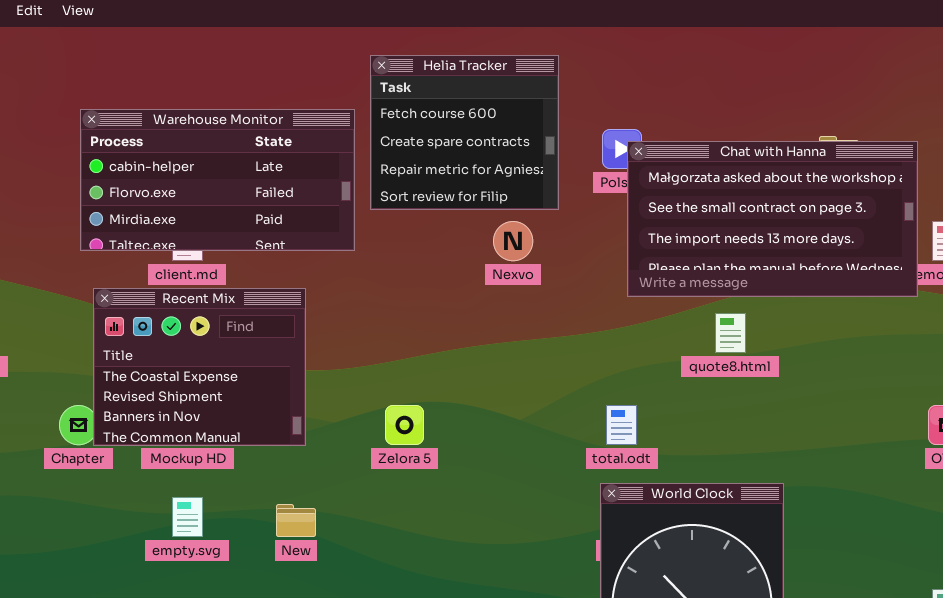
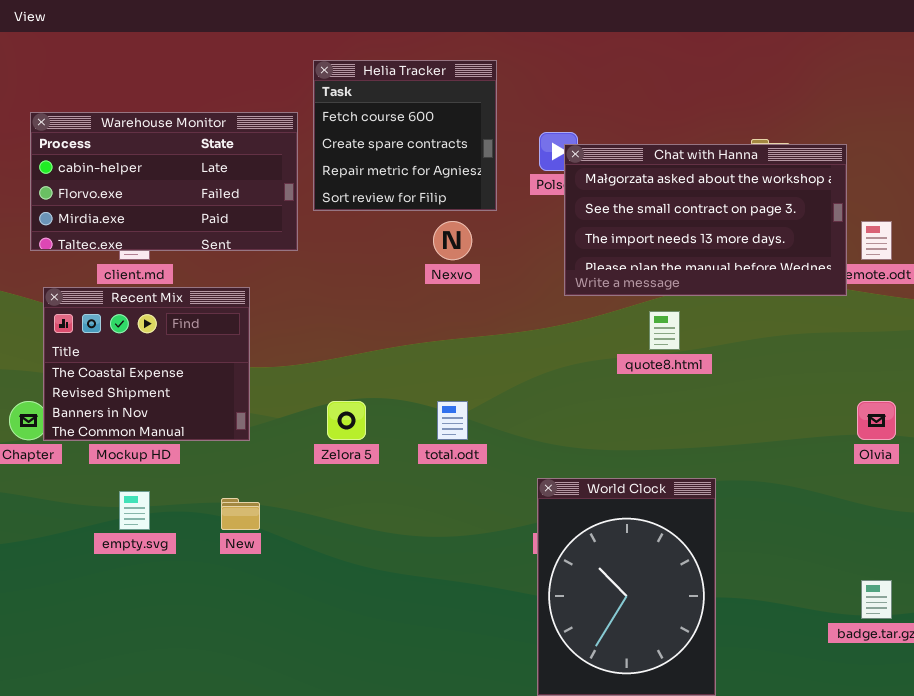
total.odt: [606,405,637,445] -> [437,401,468,440], moved

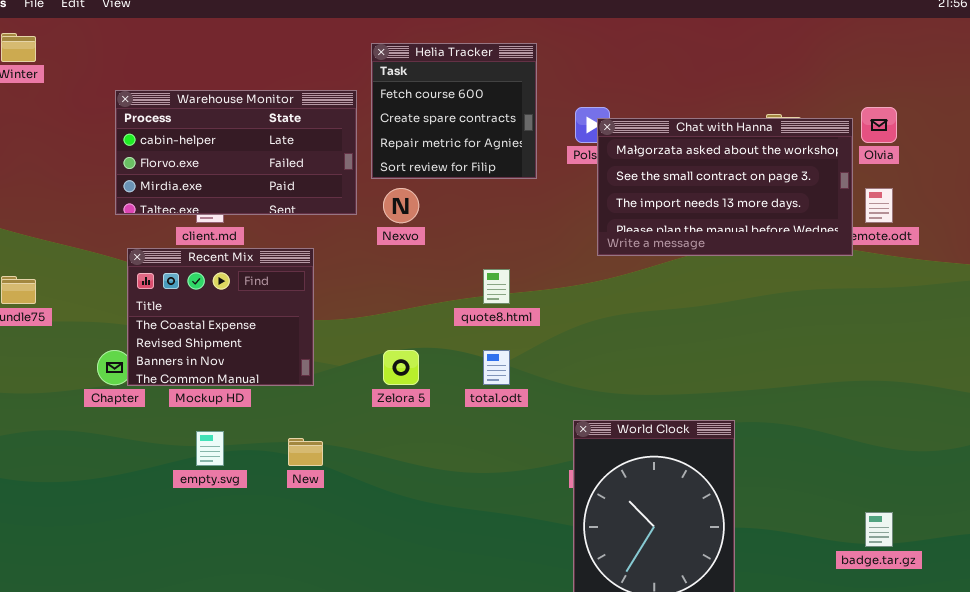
Nexvo: [433,221,472,260] -> [383,188,419,223], moved
quote8.html: [649,311,680,350] -> [483,269,510,304], moved
Olvia: [857,401,896,440] -> [861,107,897,143], moved

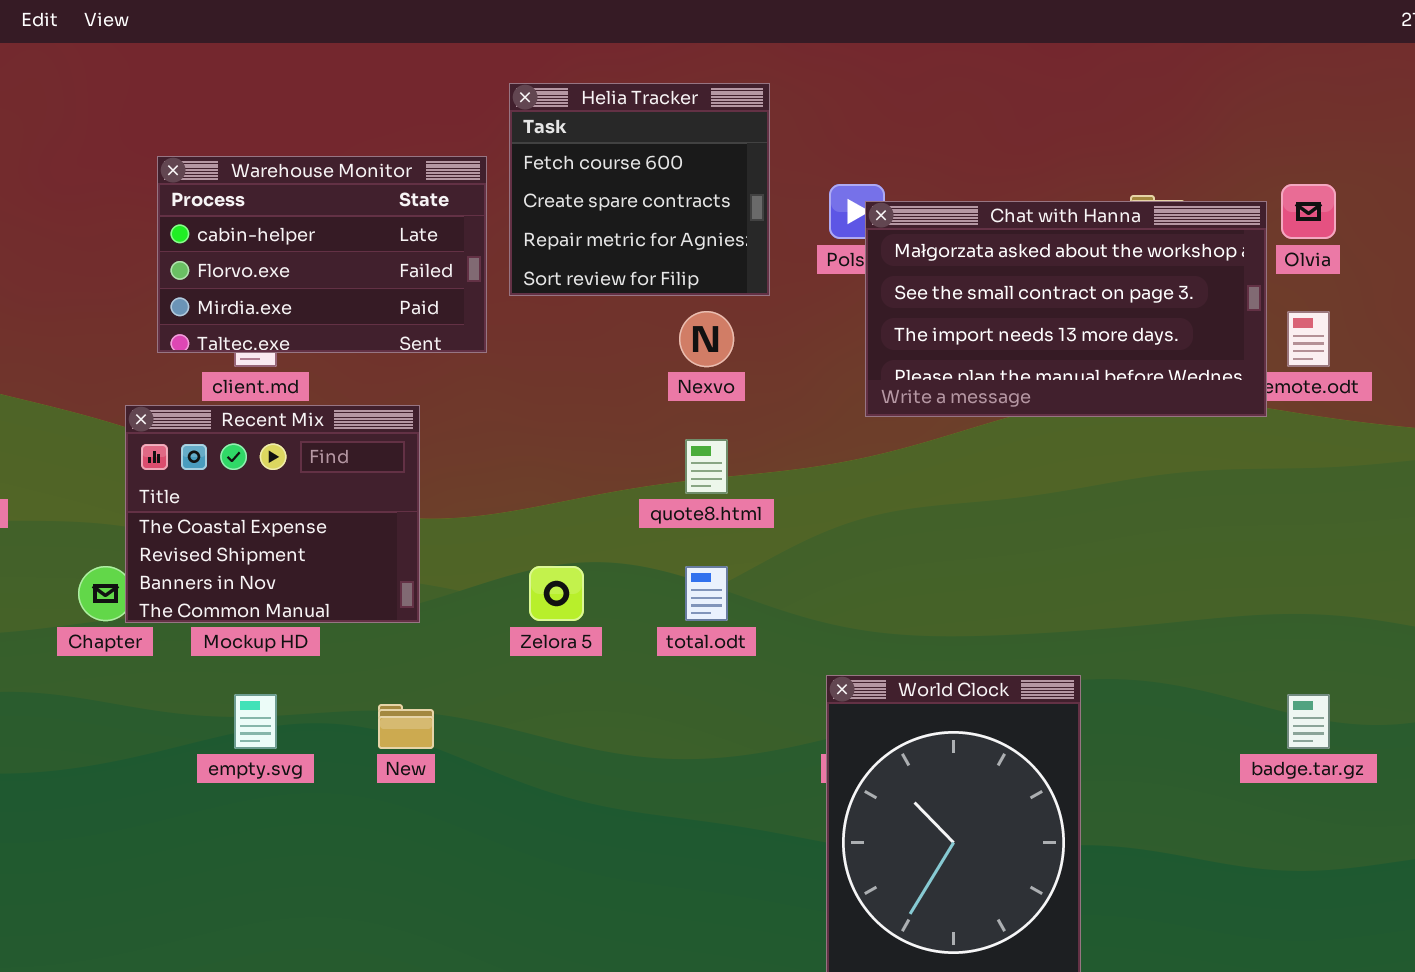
Warehouse Monitor: [115,90,357,215] -> [157,156,487,353], resized
Nexvo: [383,188,419,223] -> [679,311,734,367], moved
badge.tar.gz: [865,512,893,547] -> [1287,694,1330,749], moved

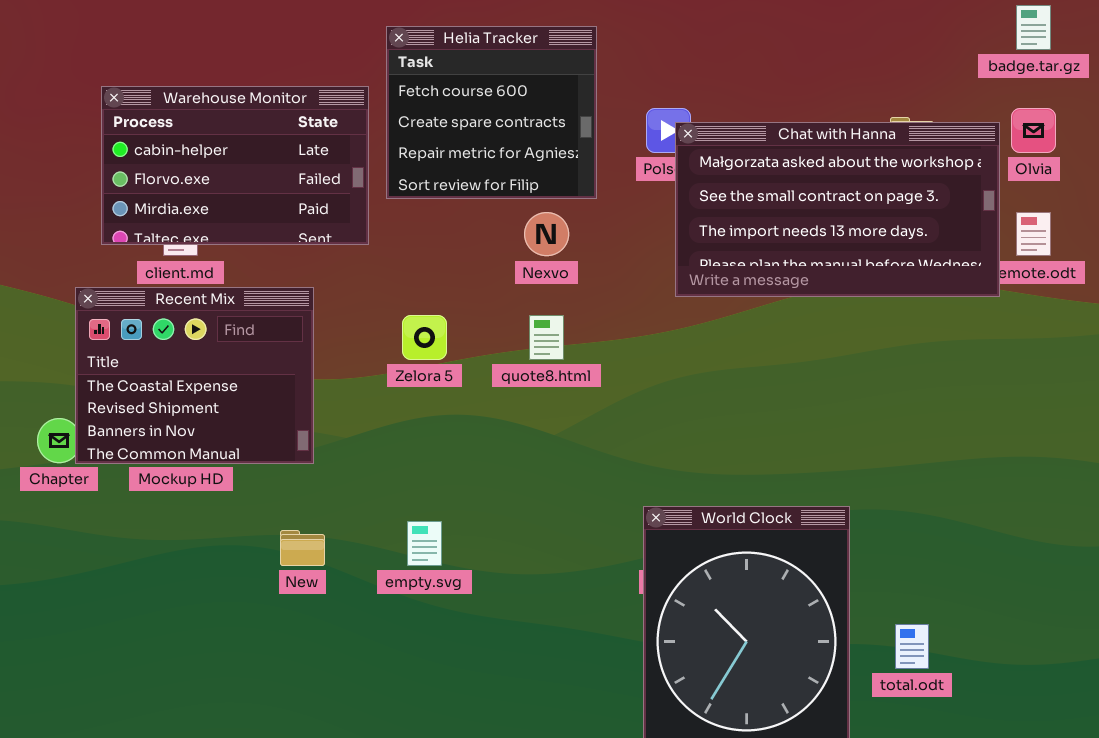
Zelora 5: [529,566,584,621] -> [402,315,447,360], moved
total.odt: [685,566,728,621] -> [895,624,929,669], moved
empty.svg: [234,694,277,749] -> [407,521,442,566], moved
badge.tar.gz: [1287,694,1330,749] -> [1016,5,1051,50], moved

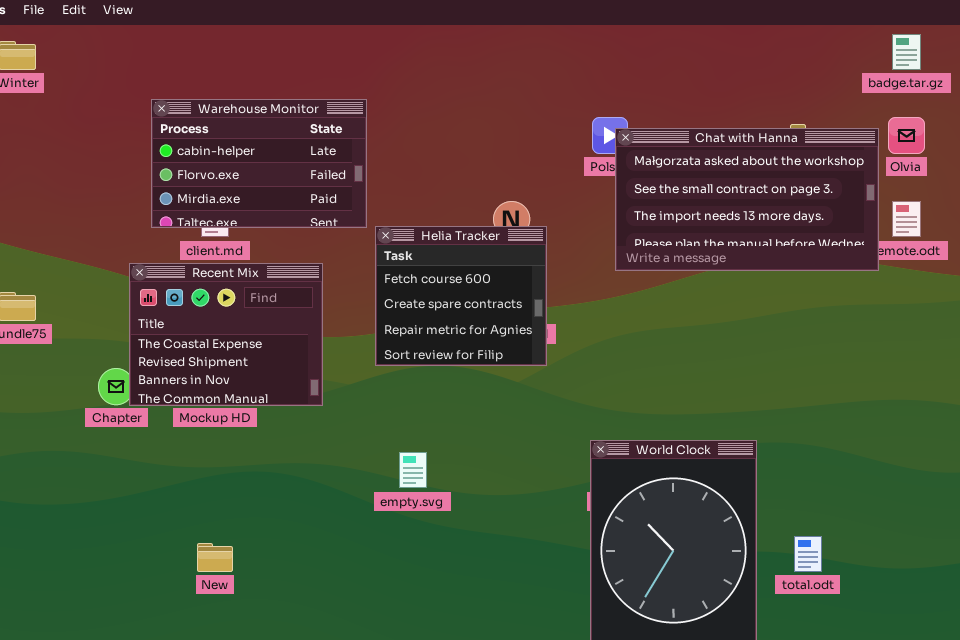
Helia Tracker: [386,26,597,199] -> [375,226,547,366], moved
New: [280,530,325,566] -> [197,543,233,572], moved

